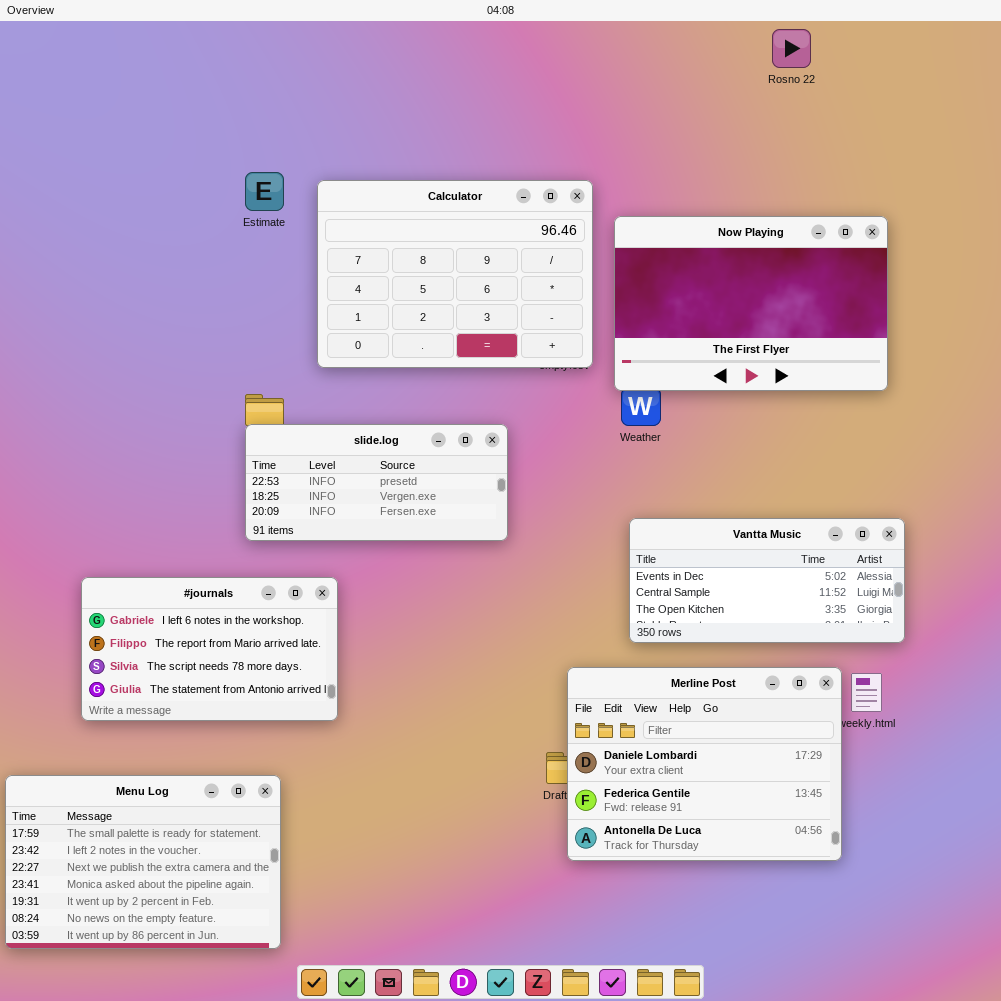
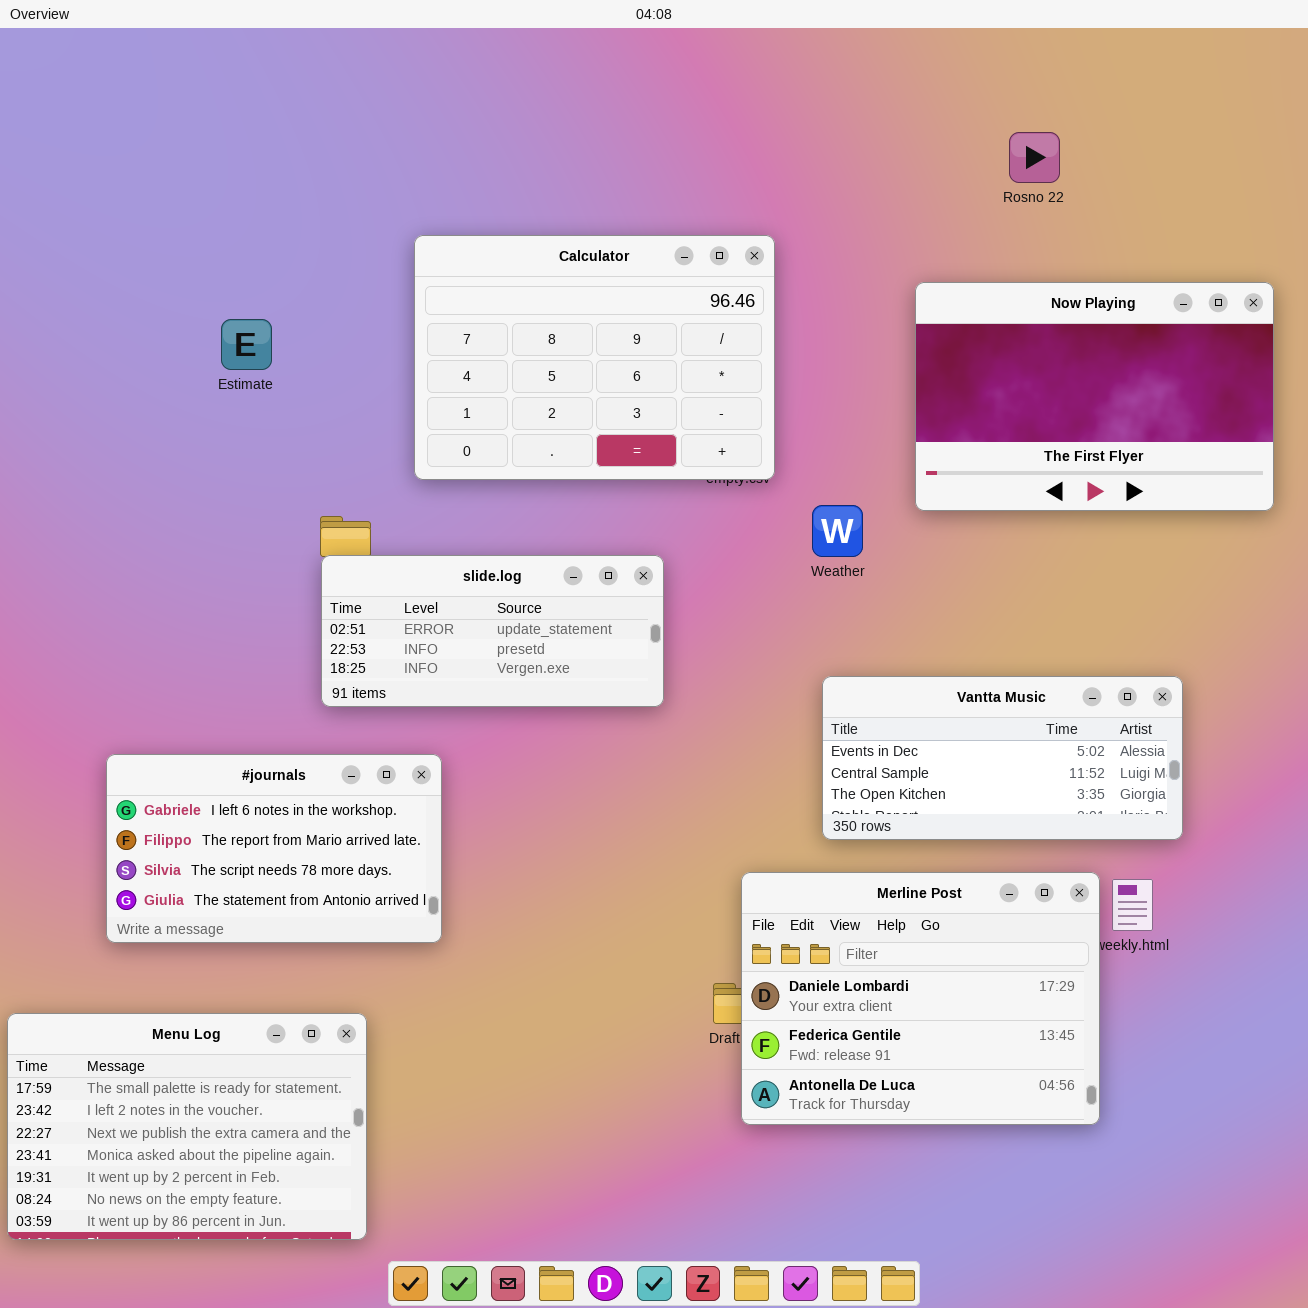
Rosno 22: [772,29,811,68] -> [1009,132,1060,183], moved
Estimate: [245,172,284,211] -> [221,319,272,370], moved
Now Playing: [614,216,888,391] -> [915,282,1274,511], moved
slide.log: [245,424,508,541] -> [321,555,664,707], scrolled up 1 row

